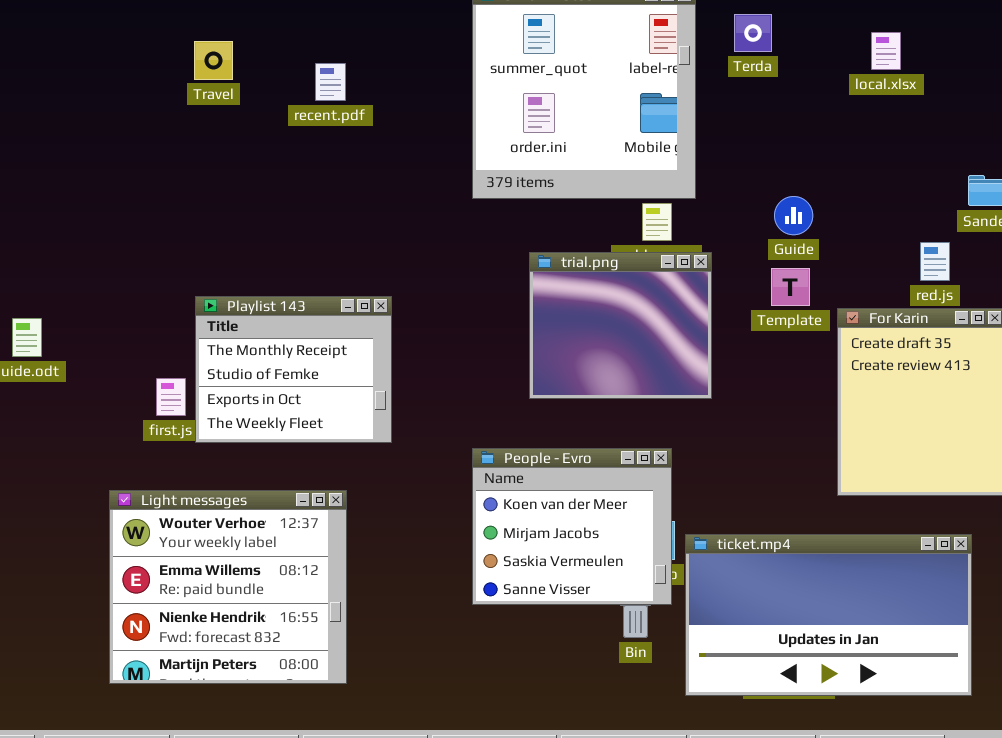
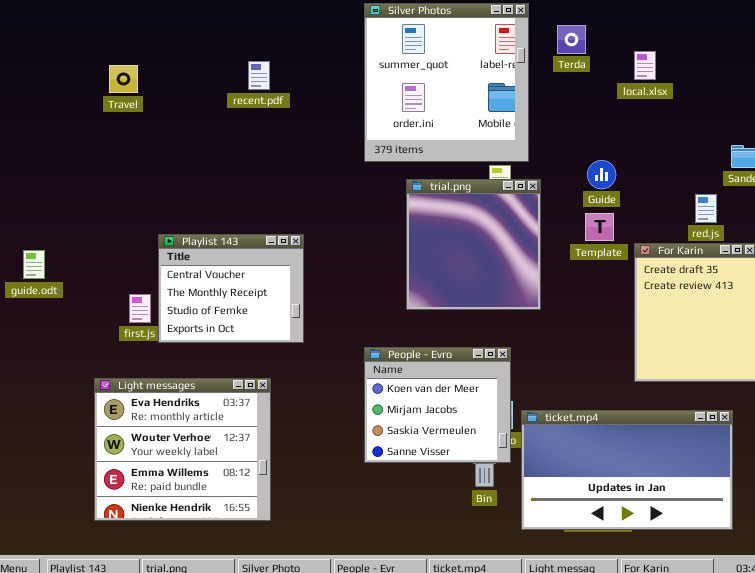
local.xlsx: [871,32,901,70] -> [634,51,656,80], moved
Travel: [194,41,233,80] -> [109,65,138,93], moved
trial.png: [529,252,712,399] -> [406,179,541,310], resized
Playlist 143: [195,296,392,443] -> [158,234,304,343], scrolled up 1 row
Light messages: [109,490,347,684] -> [94,378,271,521], scrolled up 1 row

